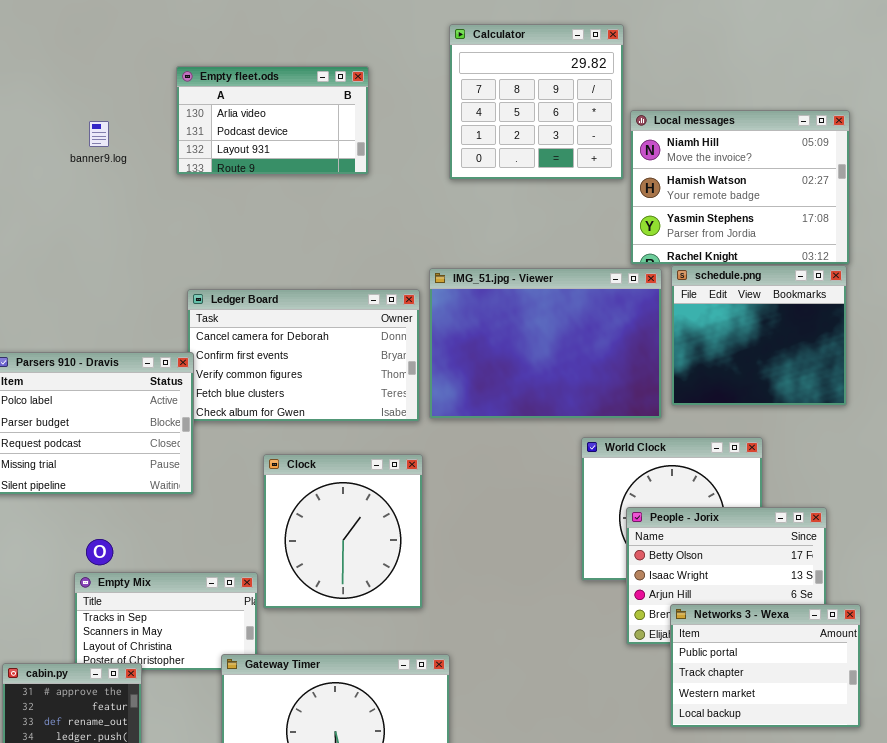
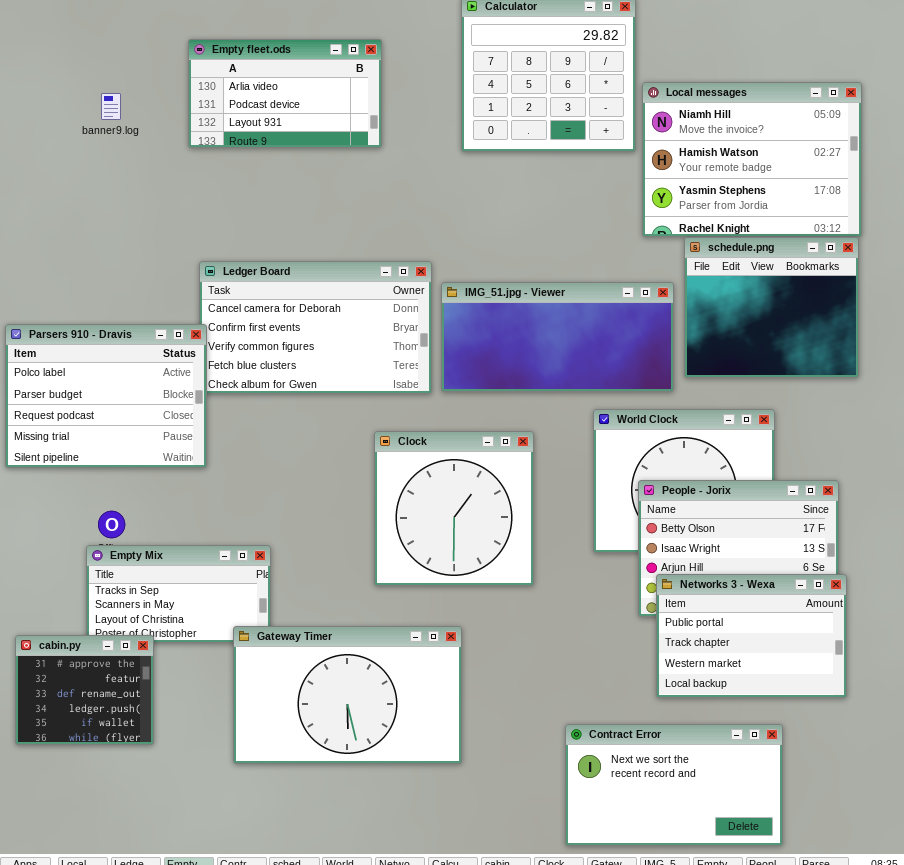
IMG_51.jpg - Viewer: [429,268,662,419] -> [441,282,674,392], resized
Clock: [263,454,423,609] -> [374,431,534,586], moved
Networks 3 - Wexa: [670,604,861,728] -> [656,574,847,698], moved

